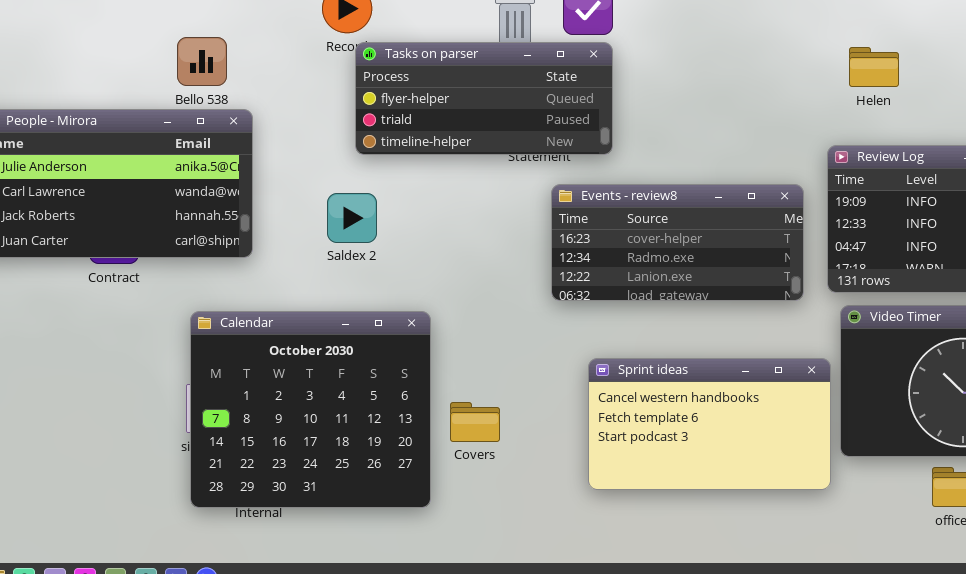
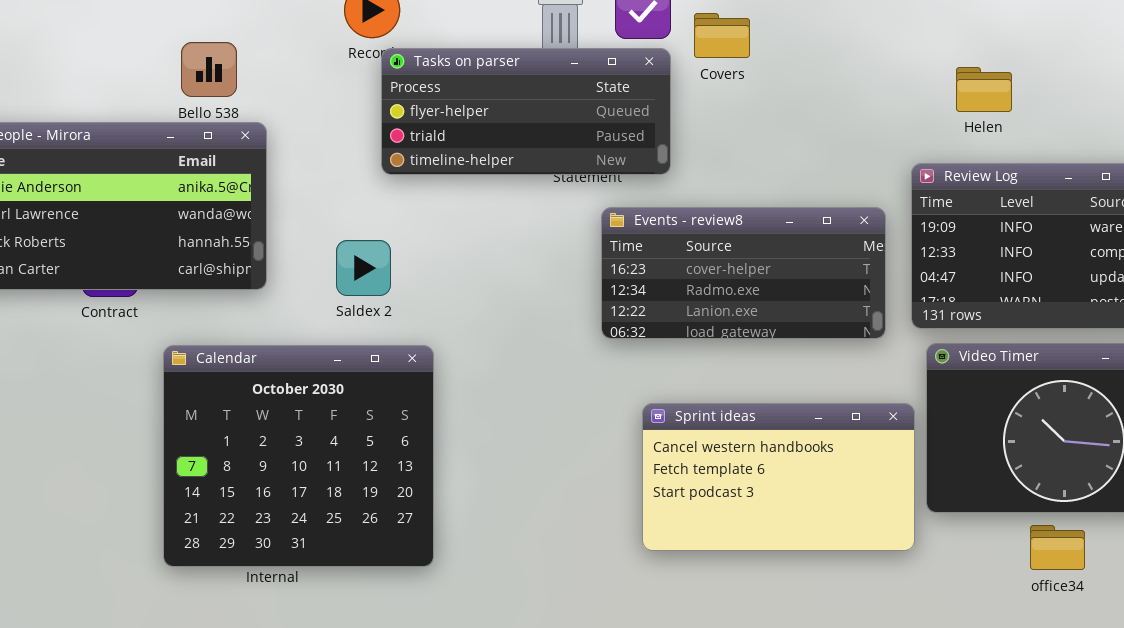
Helen: [849,47,899,87] -> [956,67,1012,112], moved
Saldex 2: [327,193,377,243] -> [336,240,391,296], moved
Calendar: [190,311,431,508] -> [163,345,434,567], moved
Covers: [450,402,500,442] -> [694,13,750,58], moved

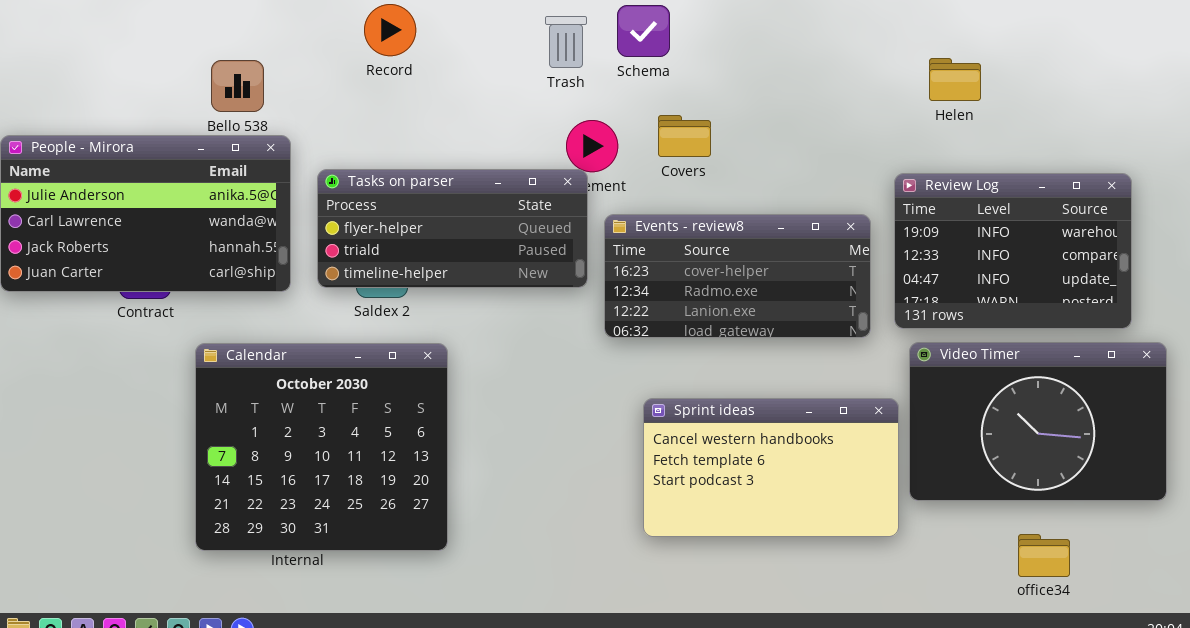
Covers: [694,13,750,58] -> [658,115,711,157], moved
Tasks on parser: [381,48,671,175] -> [317,169,588,288], moved
Helen: [956,67,1012,112] -> [929,58,981,101], moved
office34: [1030,525,1085,570] -> [1018,534,1070,577], moved

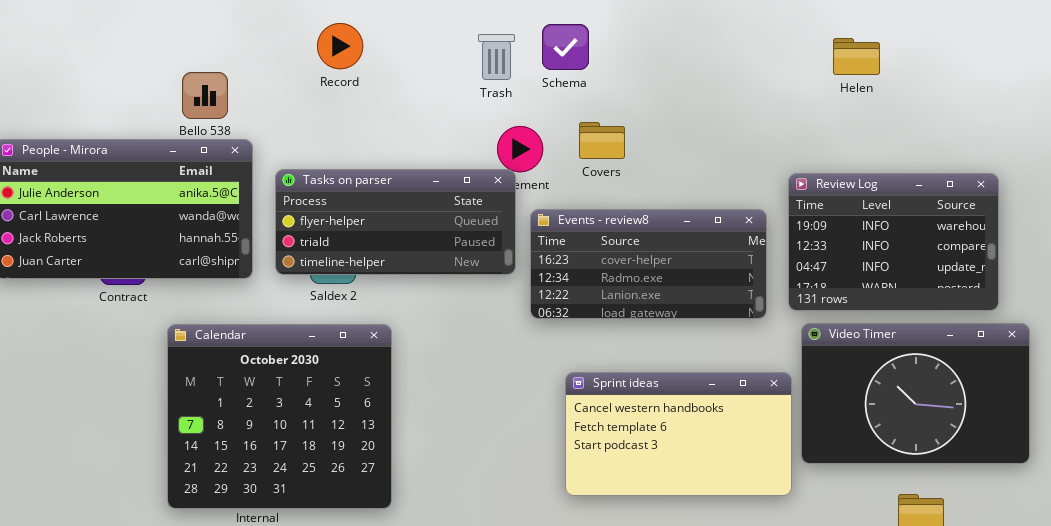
Helen: [929,58,981,101] -> [833,38,880,75], moved

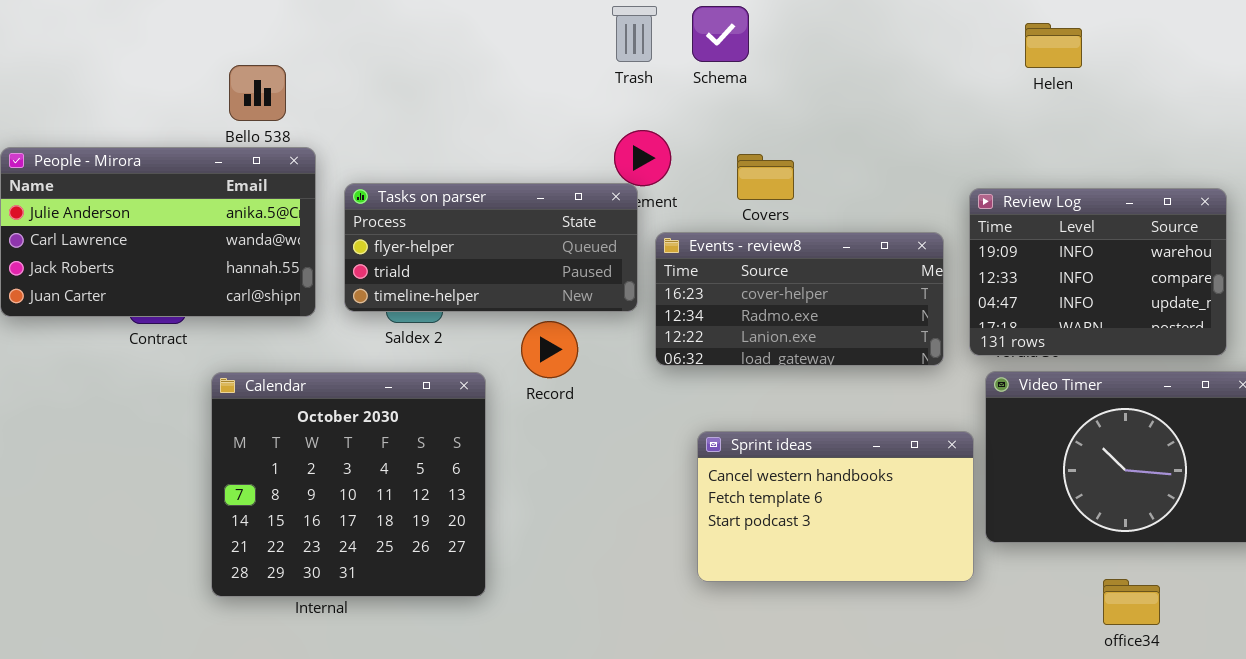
Record: [317,23,363,69] -> [521,321,578,378], moved
Schema: [542,24,589,70] -> [692,6,749,62], moved
Trash: [478,34,515,80] -> [612,6,657,62], moved
Covers: [579,122,625,159] -> [737,154,794,200], moved

